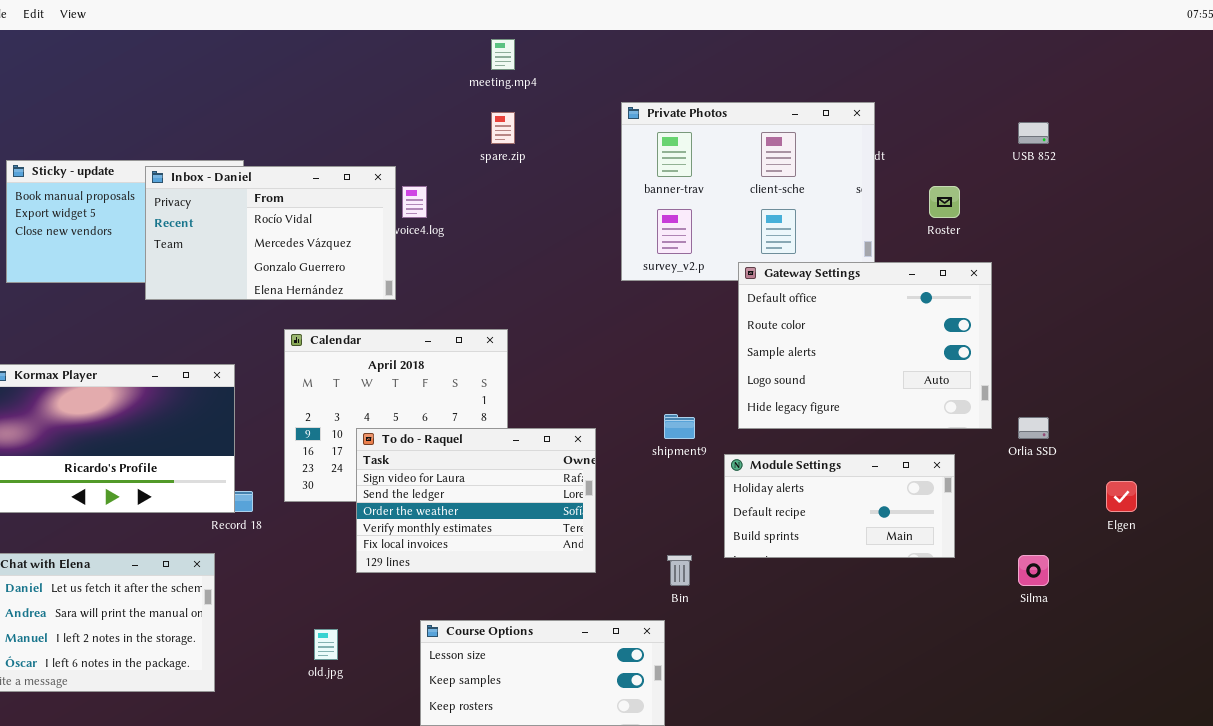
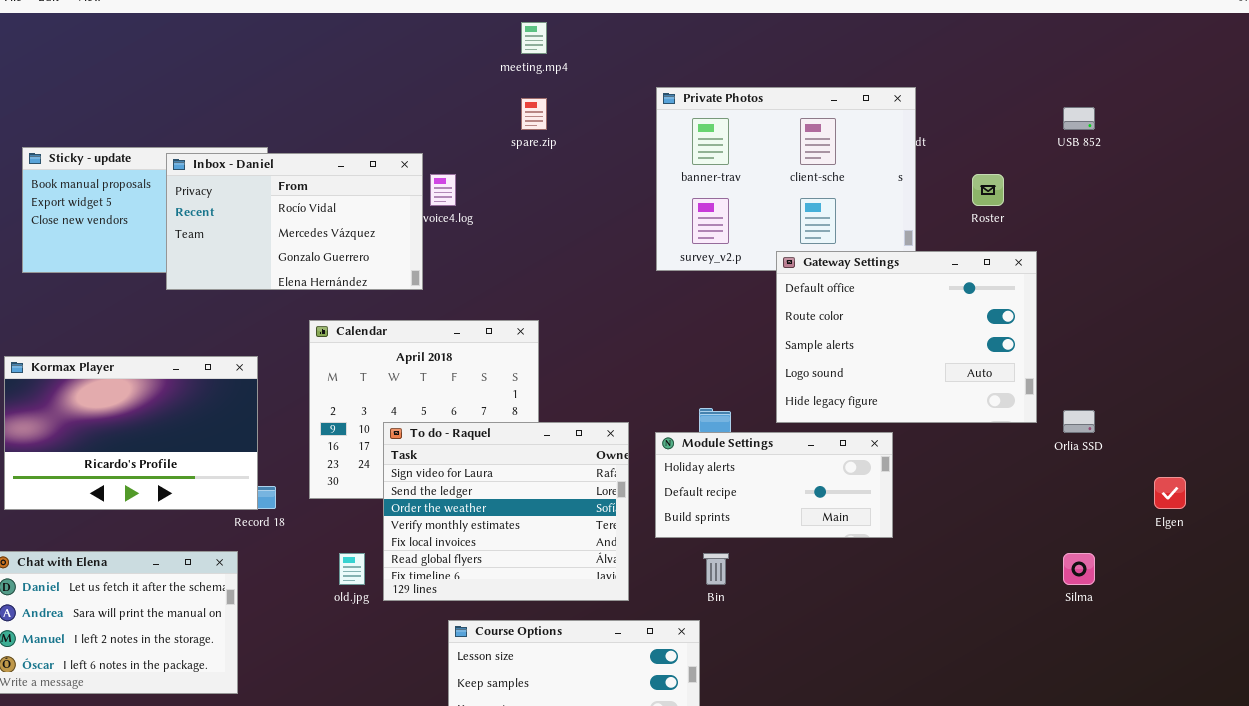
To do - Raquel: [356,428,596,573] -> [383,422,629,601], resized
Module Settings: [724,454,955,558] -> [655,432,893,538], moved
old.jpg: [314,629,338,660] -> [339,553,365,585], moved

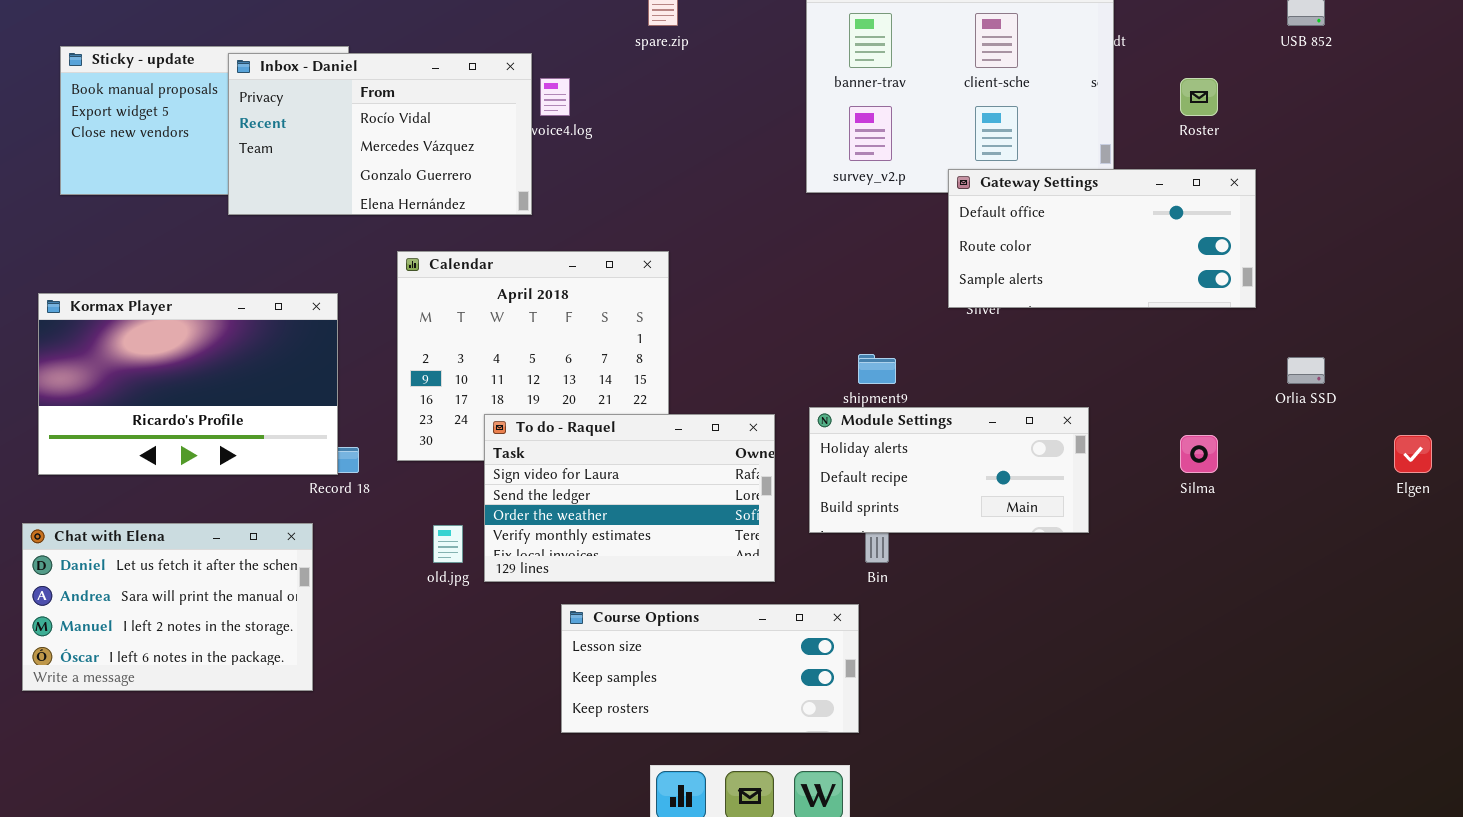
Gateway Settings: [776,251,1037,423] -> [948,169,1256,308], resized
To do - Raquel: [383,422,629,601] -> [484,414,775,582], resized
Module Settings: [655,432,893,538] -> [809,407,1089,533], moved
Silma: [1063,553,1095,585] -> [1180,435,1218,473], moved

